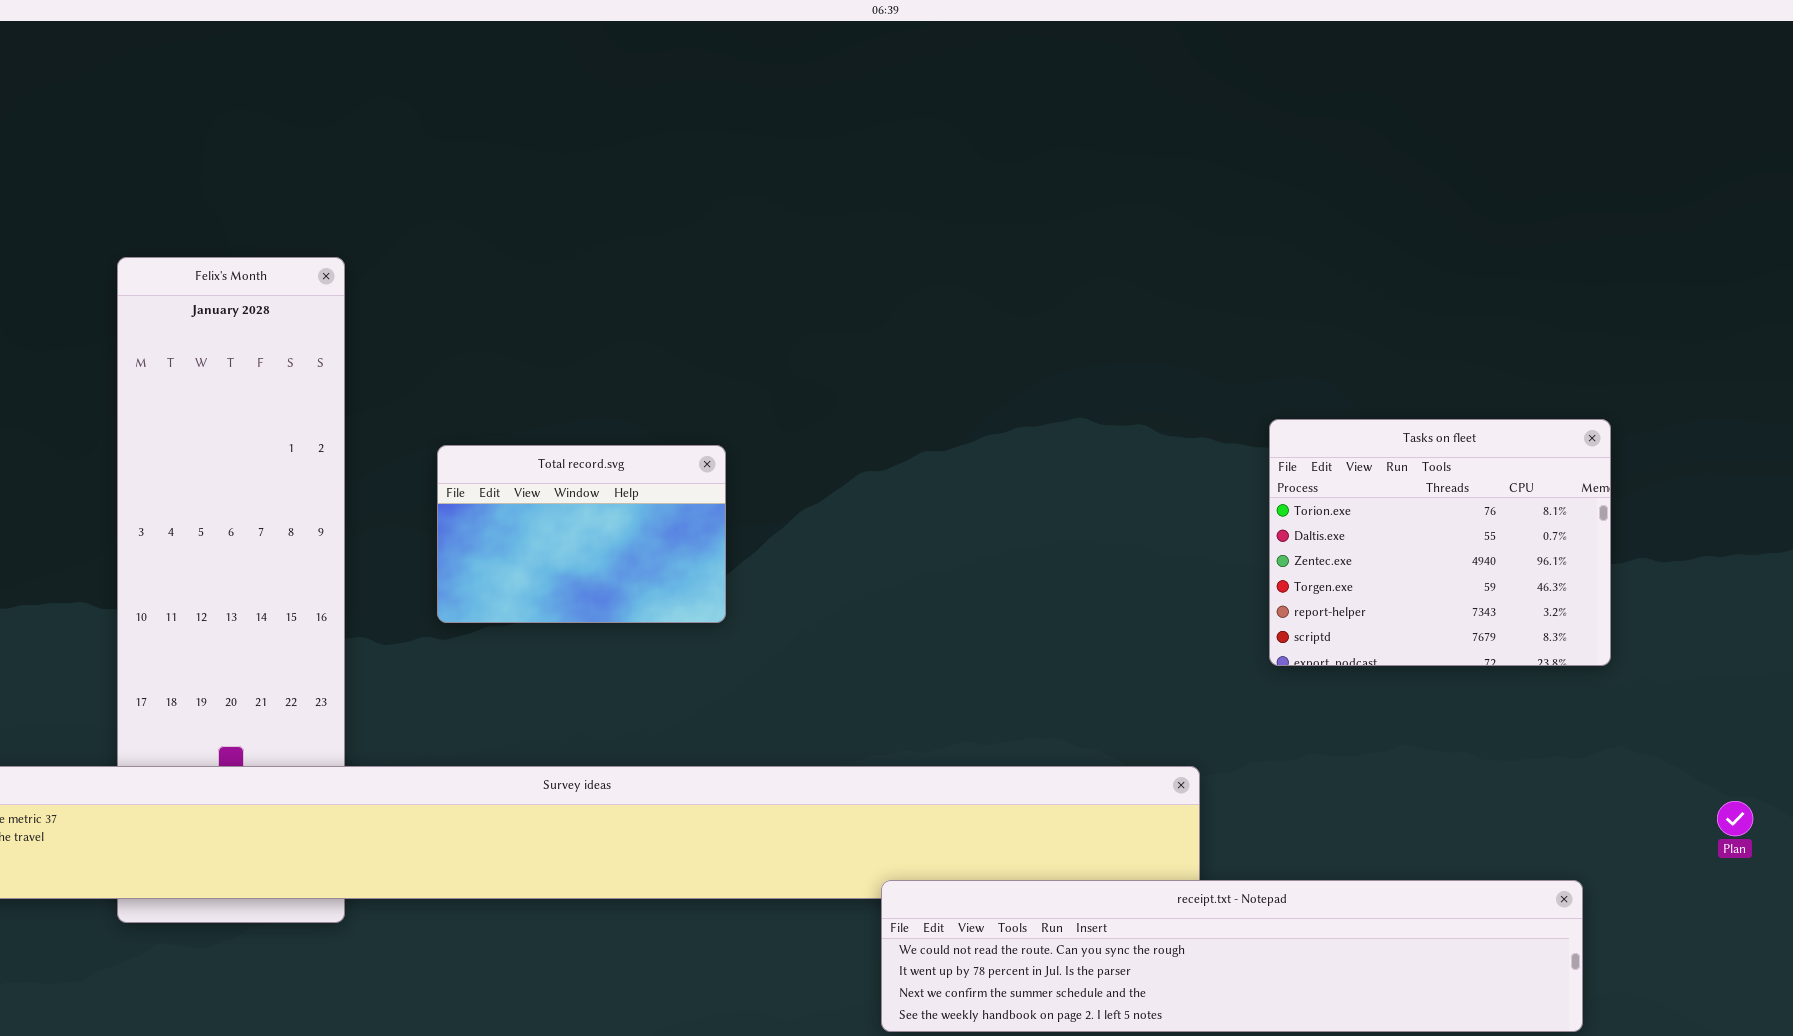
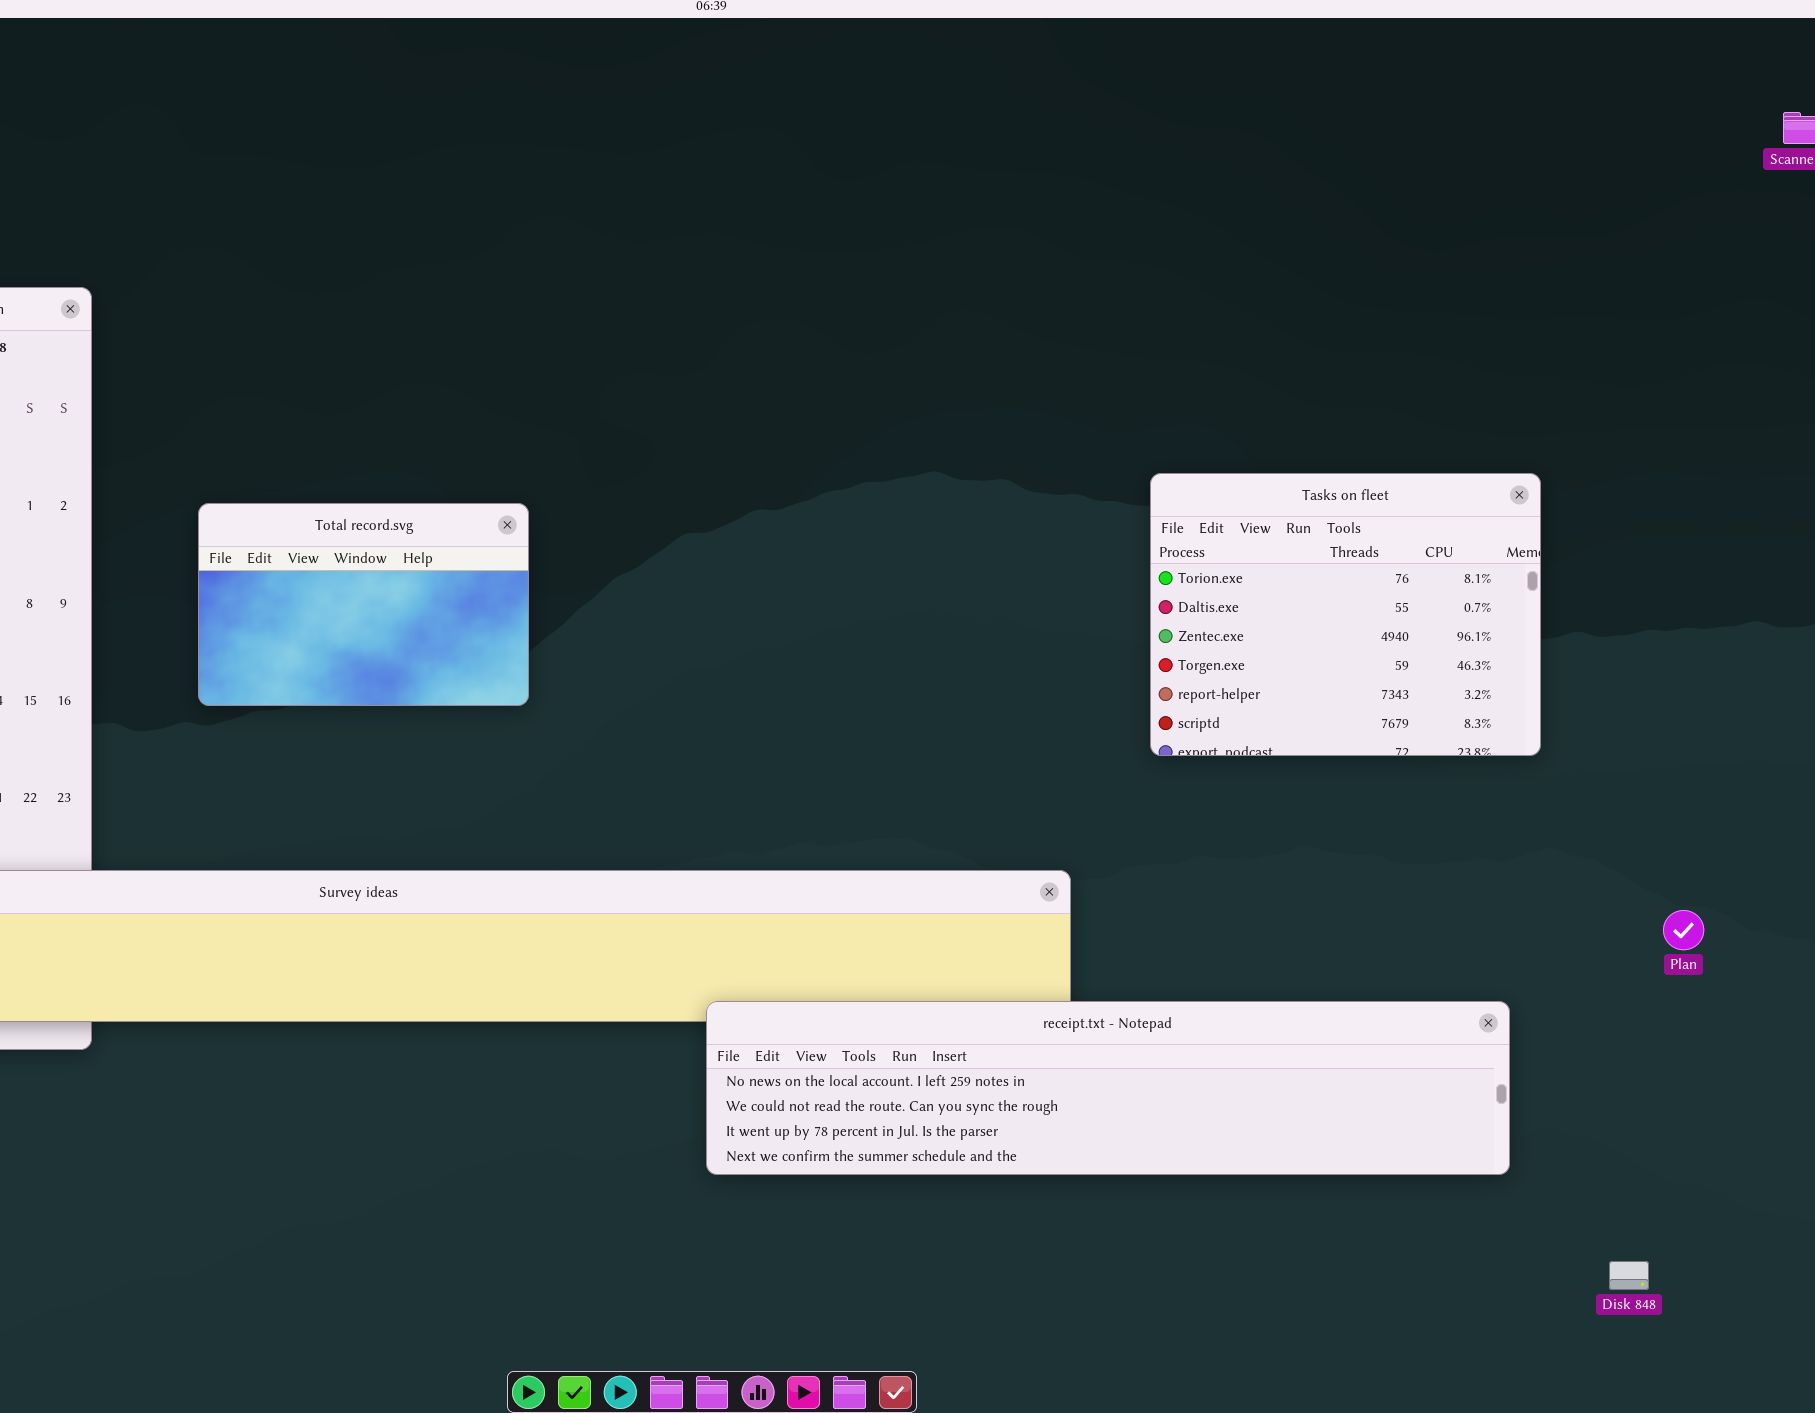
receipt.txt - Notepad: [881,880,1583,1032] -> [706,1001,1510,1175], scrolled up 1 row

